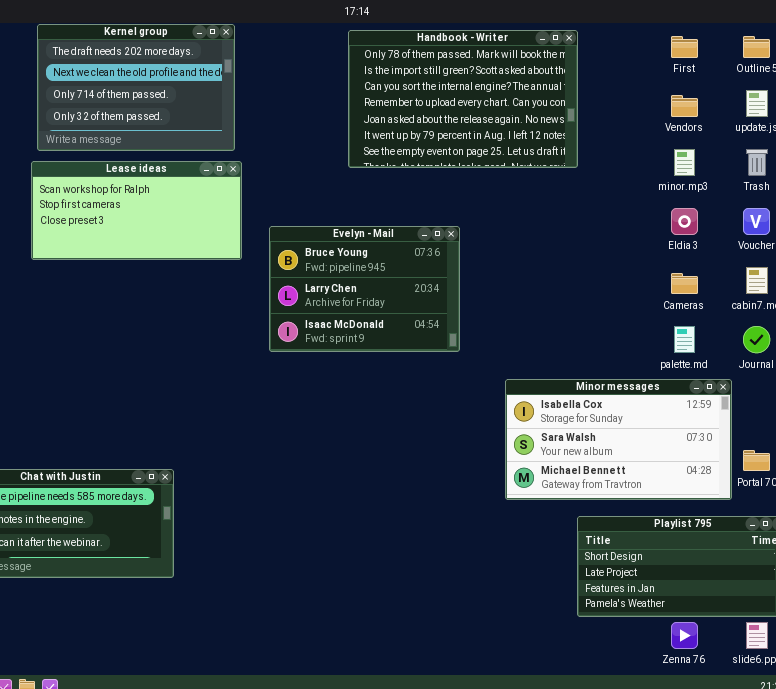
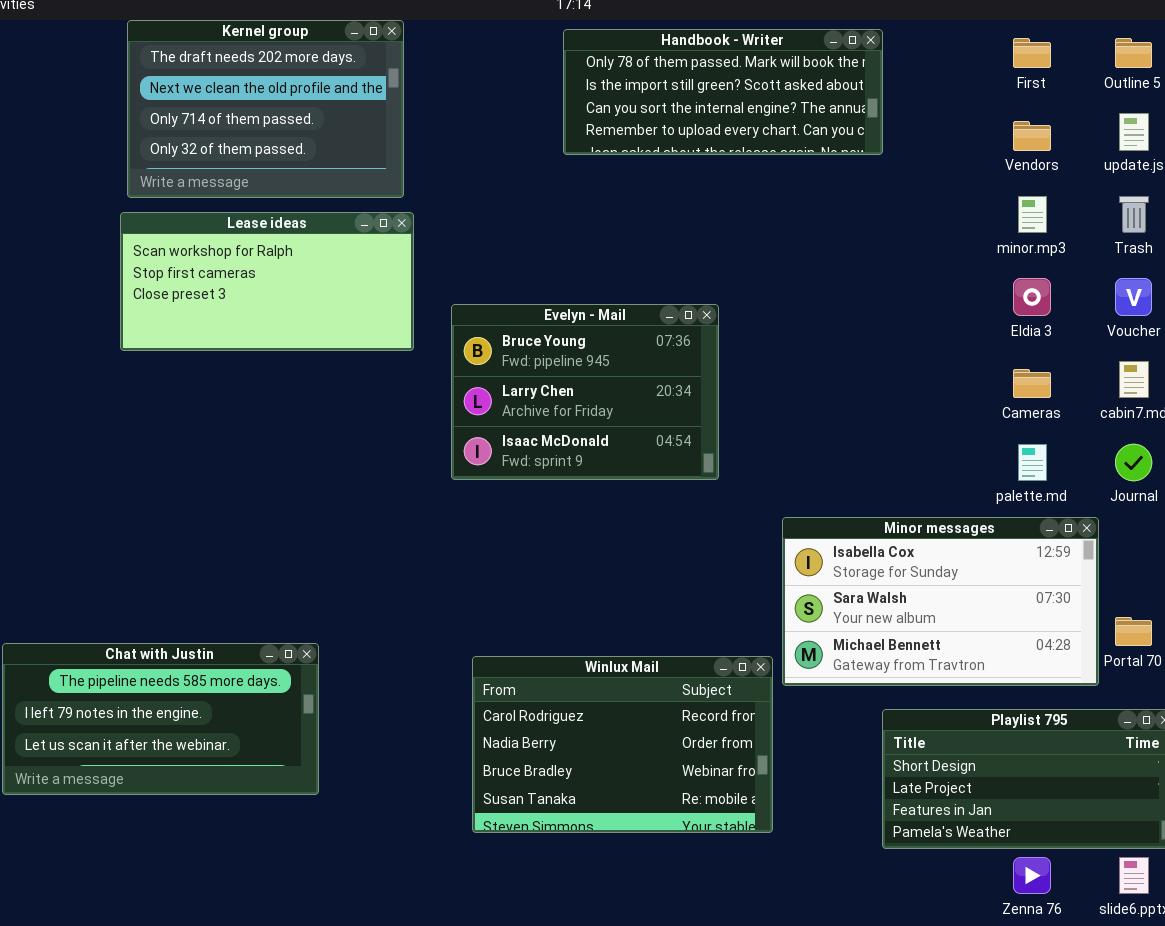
Handbook - Writer: [348,30,578,168] -> [563,29,883,155], resized
Winlux Mail: none -> [472,656,773,833], opened

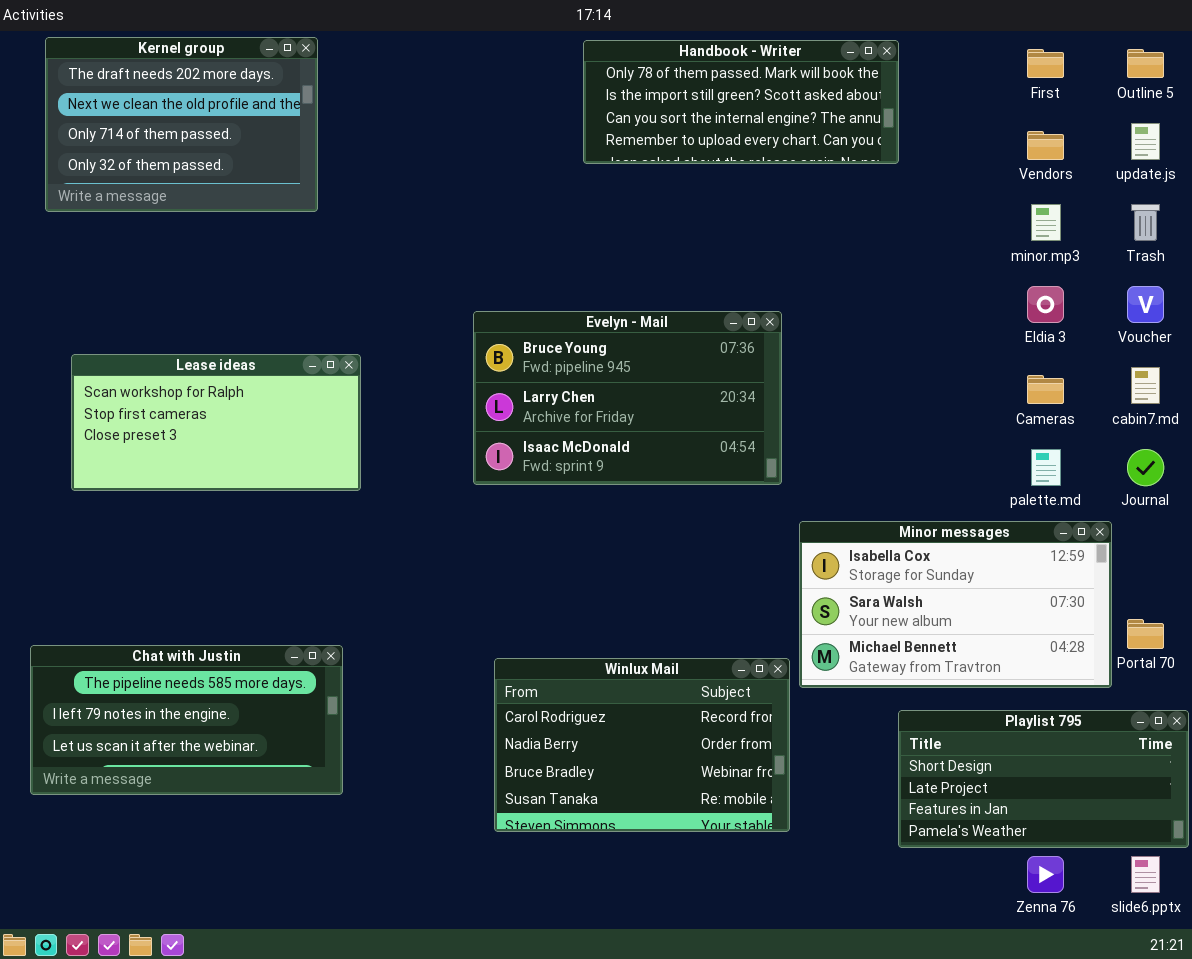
Kernel group: [127,20,404,198] -> [45,37,318,212], moved
Lease ideas: [120,212,414,351] -> [71,354,361,491], moved
Evelyn - Mail: [451,304,719,480] -> [473,311,782,485], resized

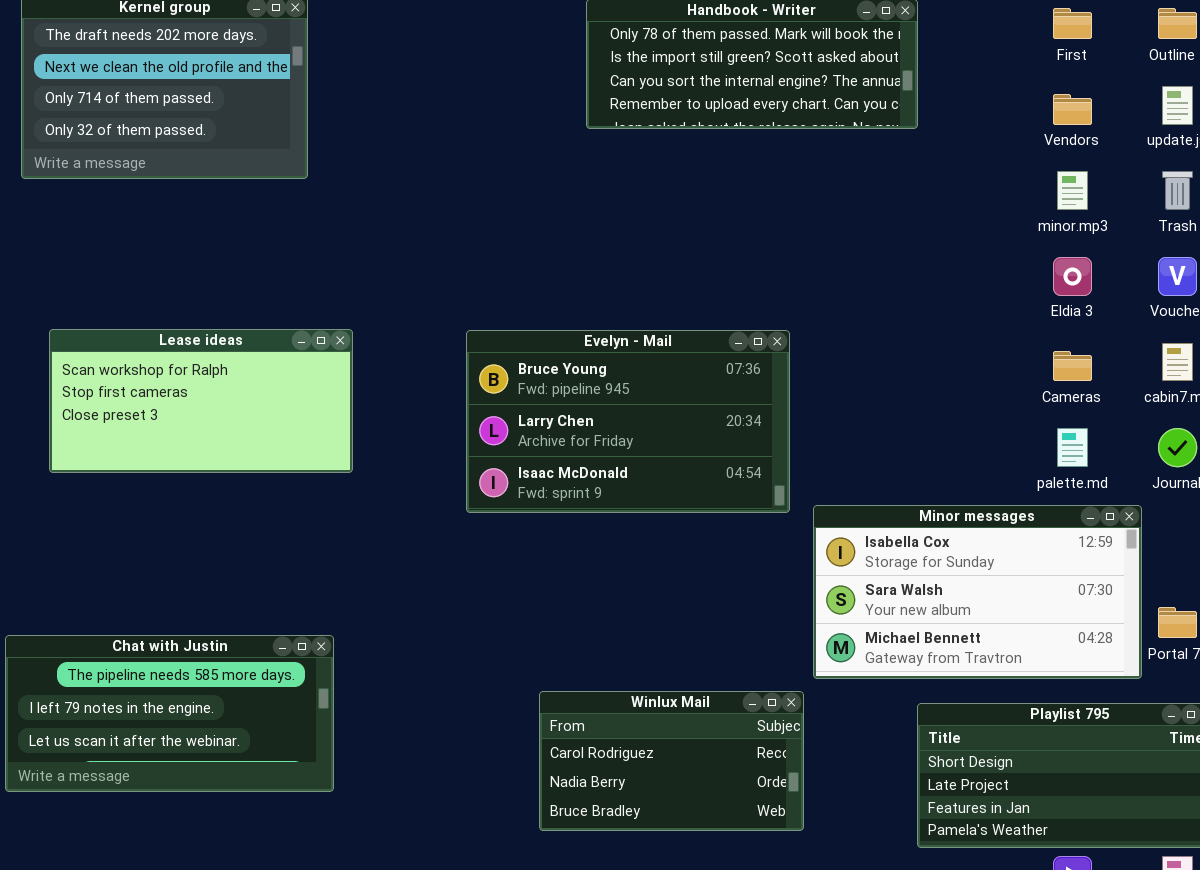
Evelyn - Mail: [473,311,782,485] -> [466,330,790,513], moved
Winlux Mail: [494,658,790,832] -> [539,691,804,831], resized

